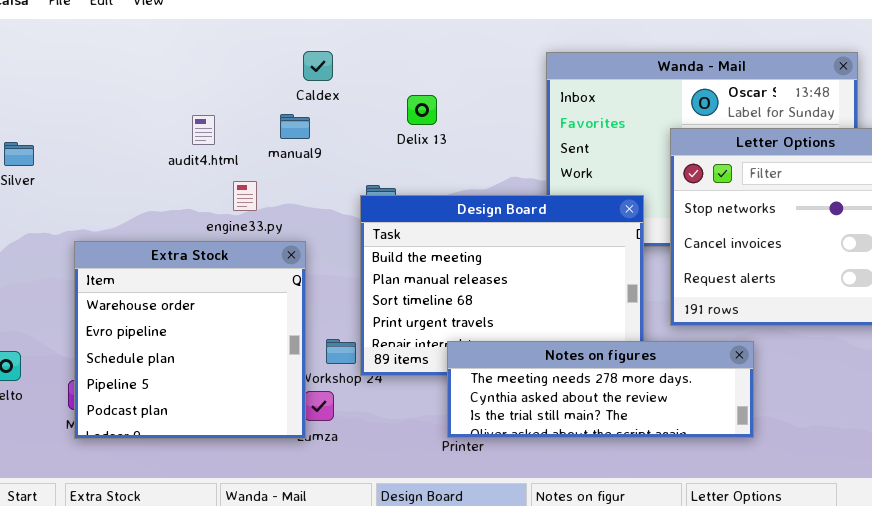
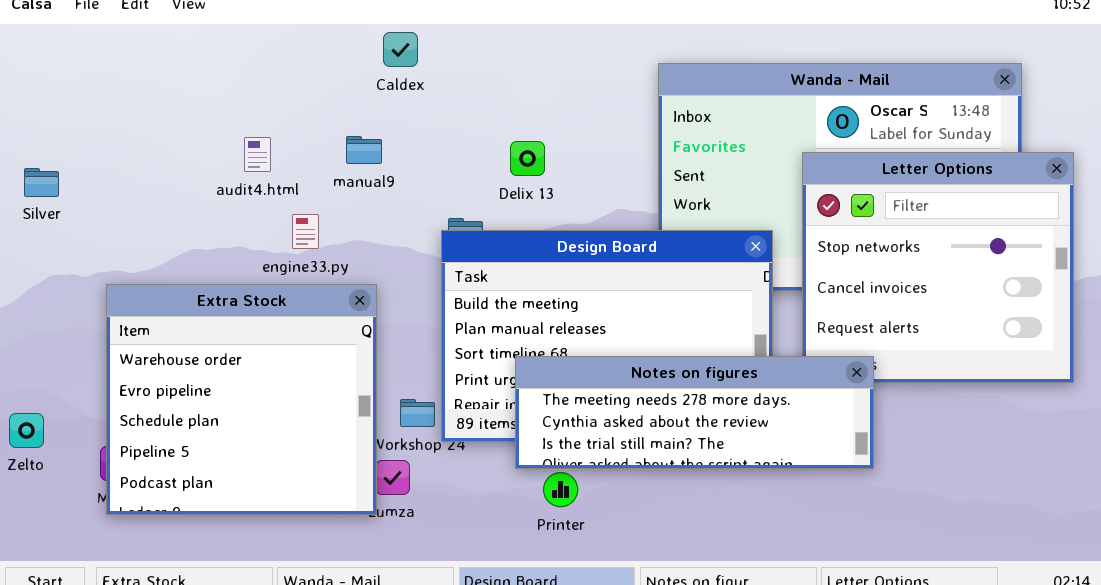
Caldex: [303,51,333,81] -> [383,32,418,67], moved
Delix 13: [407,95,437,125] -> [510,141,545,176], moved
Notes on figures: [447,341,754,438] -> [515,356,874,469], moved

